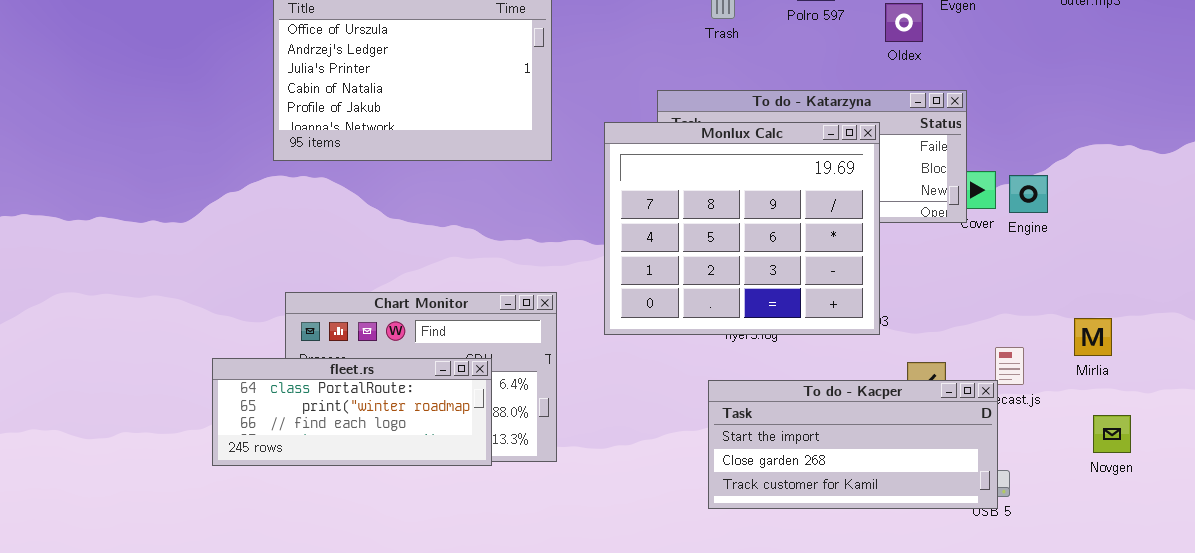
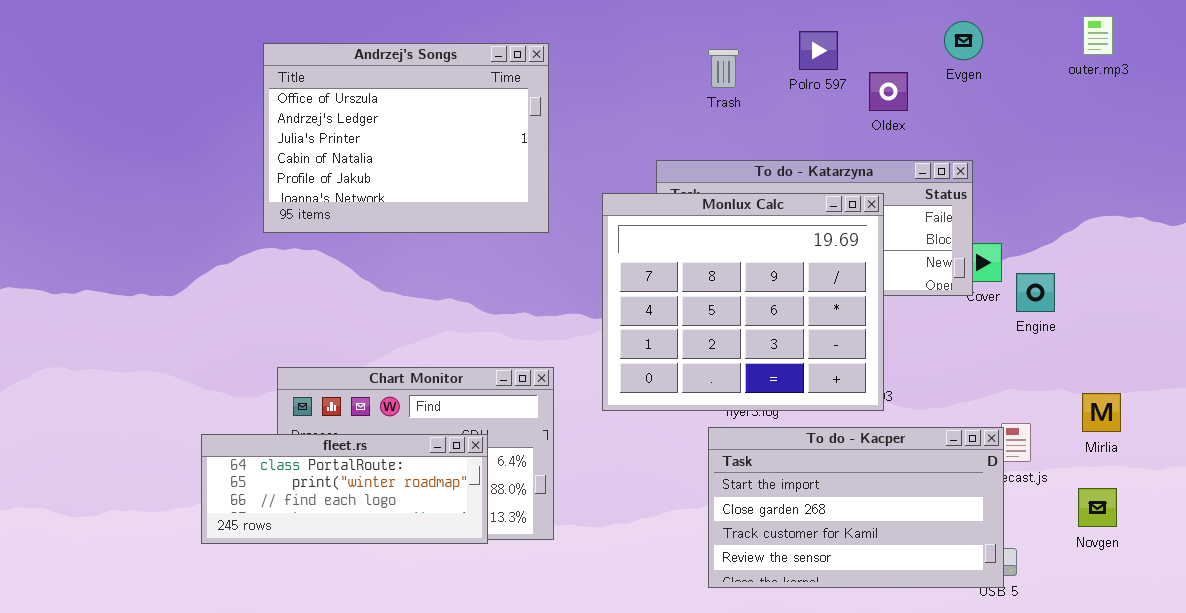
Oldex: [885,3,923,42] -> [869,72,908,111], moved
Engine: [1009,175,1048,213] -> [1016,273,1055,312], moved
To do - Kacper: [708,380,998,509] -> [708,427,1004,588], resized
Novgen: [1093,415,1131,453] -> [1078,488,1117,527], moved

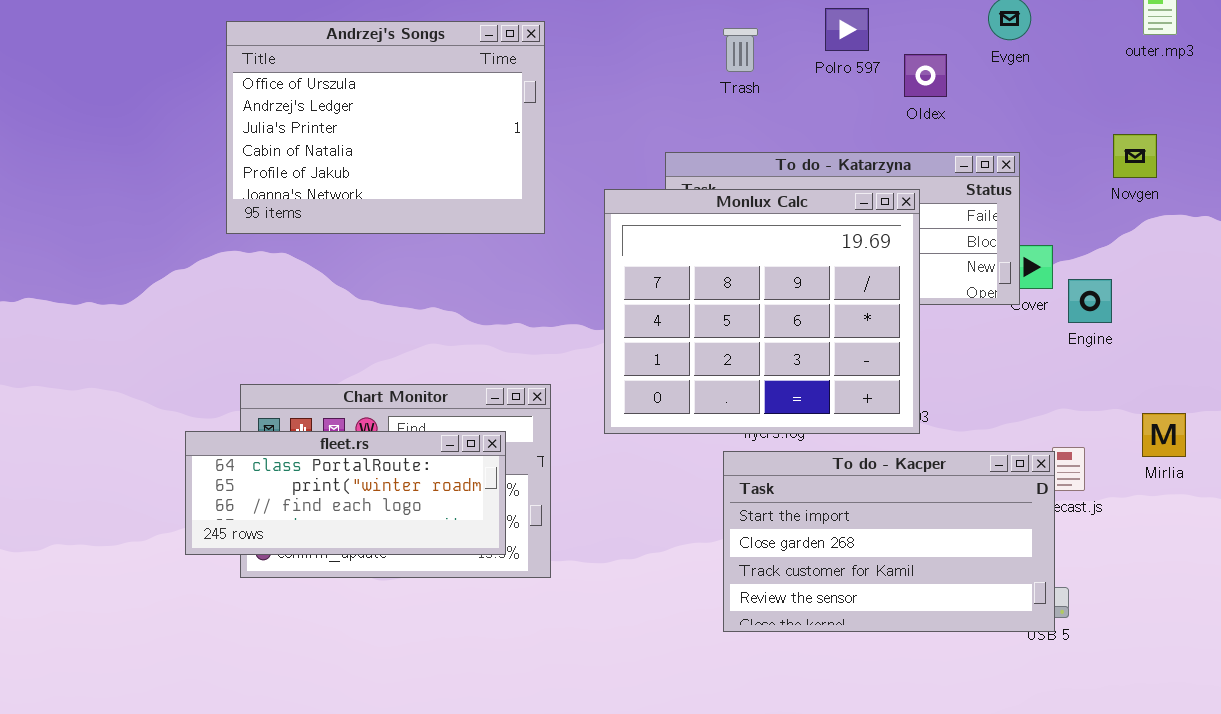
fleet.rs: [201,434,488,544] -> [185,431,506,555], moved
Novgen: [1078,488,1117,527] -> [1113,134,1157,178], moved

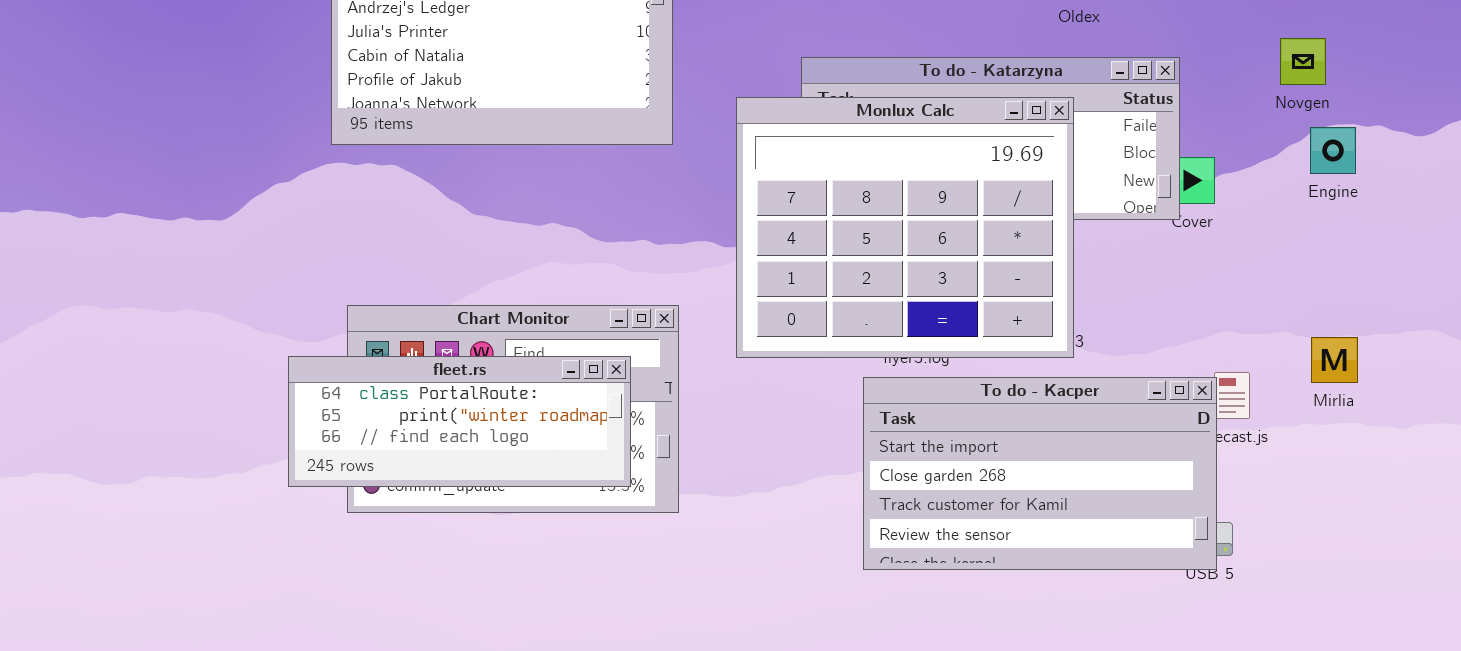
Engine: [1068,279,1112,323] -> [1310,127,1356,174], moved

